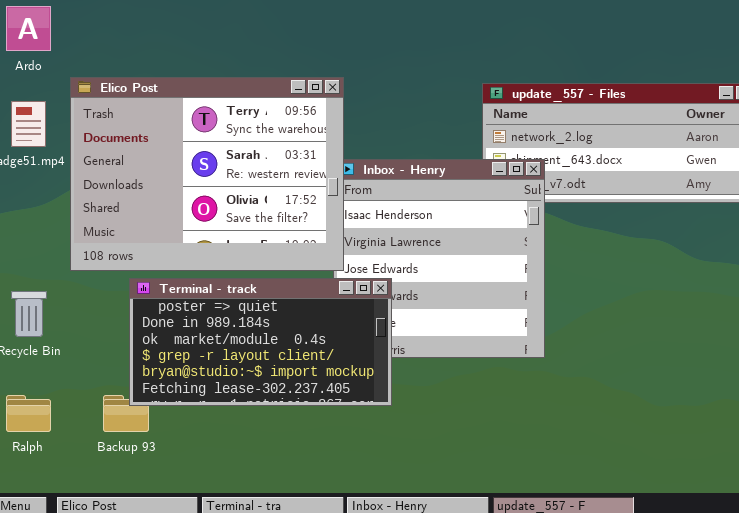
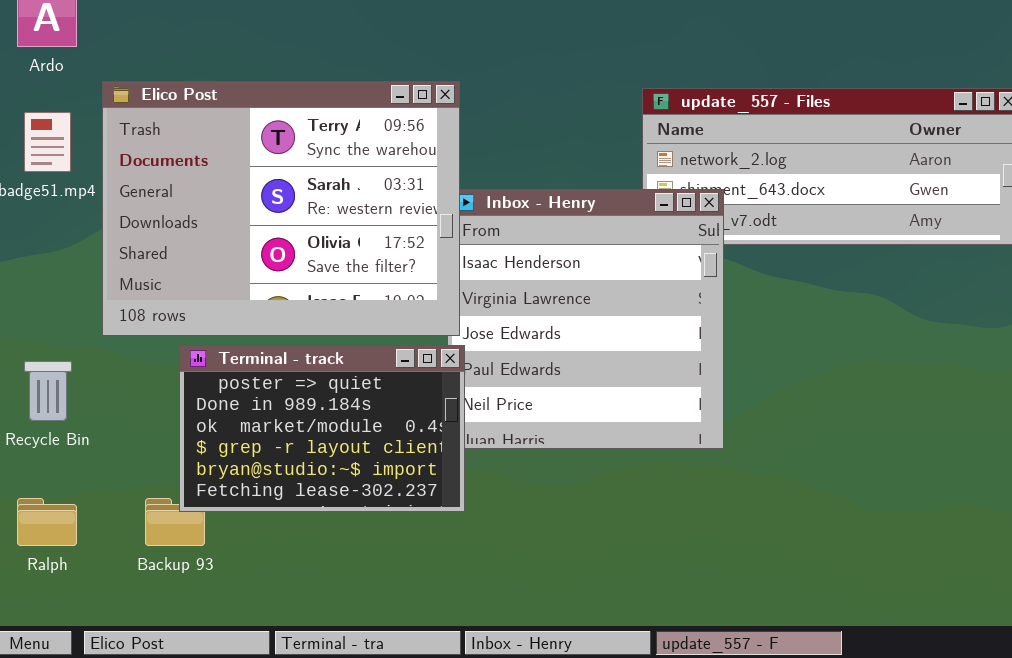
Terminal - track: [129,278,392,406] -> [179,345,465,512], resized

